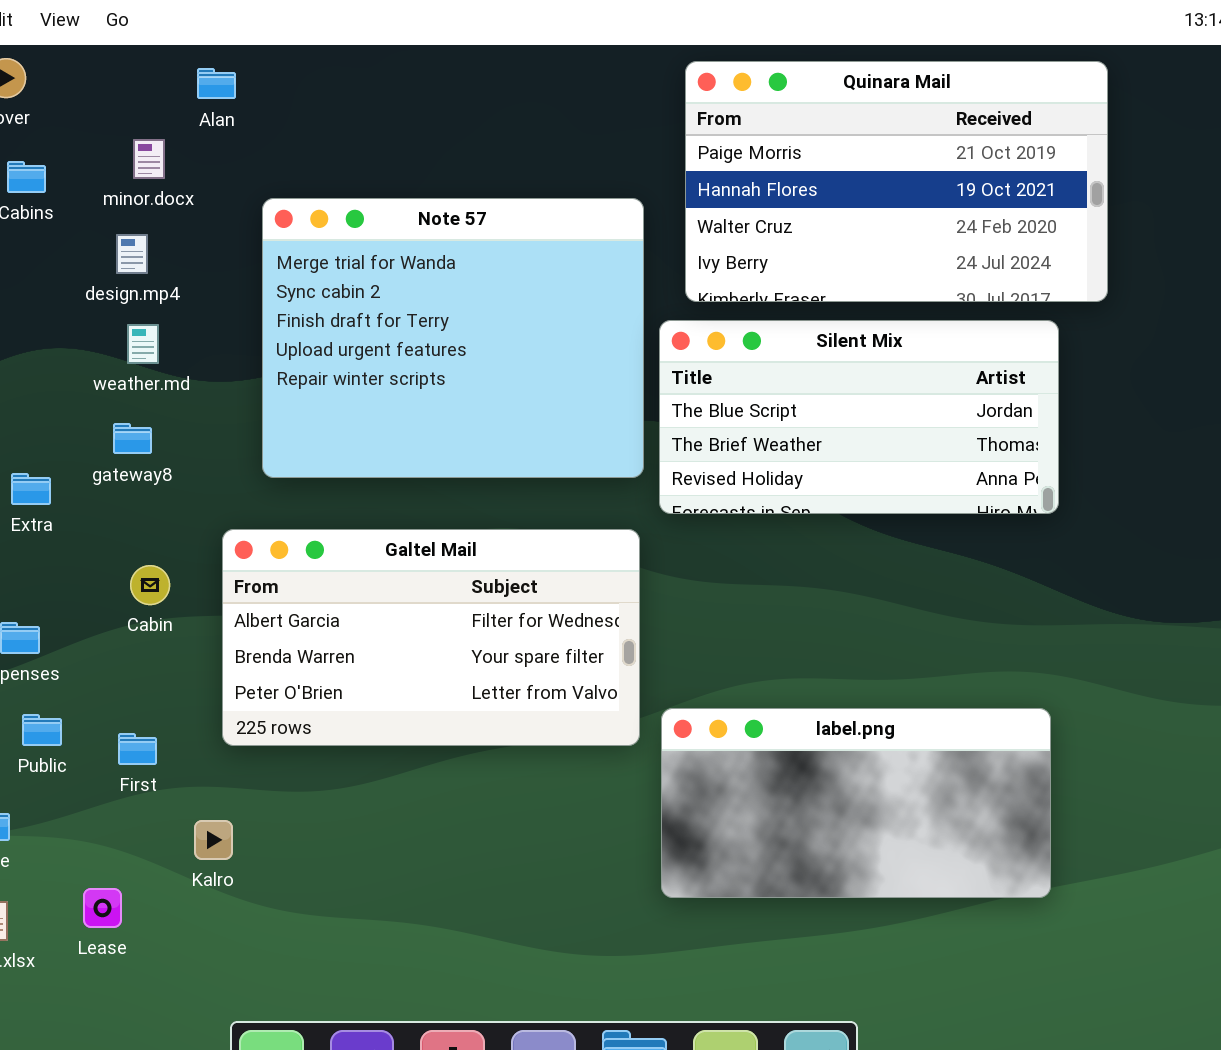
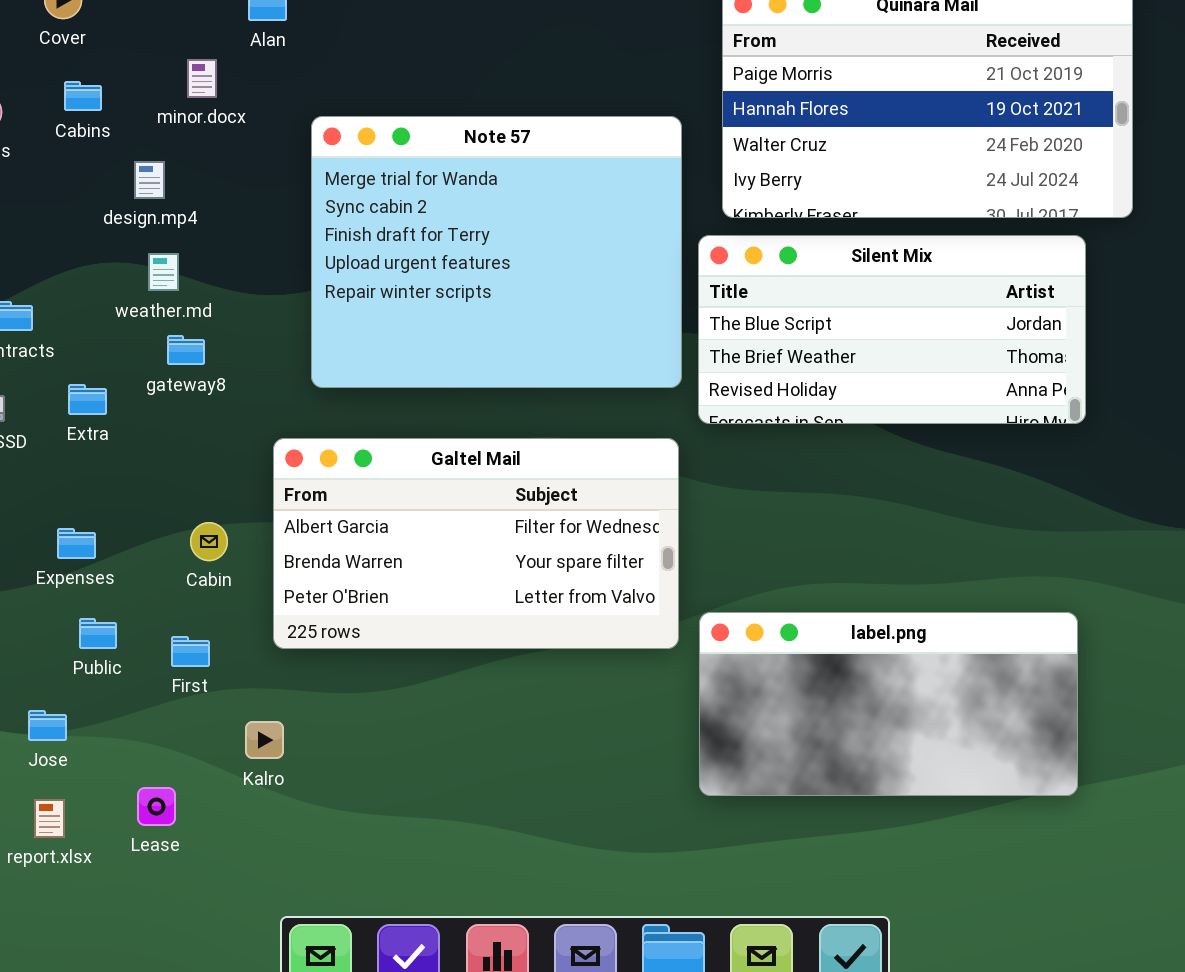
design.mp4: [116,234,148,274] -> [134,161,165,199], moved
weather.md: [127,324,159,364] -> [148,253,179,291], moved
Cabin: [130,565,170,605] -> [190,522,228,561], moved

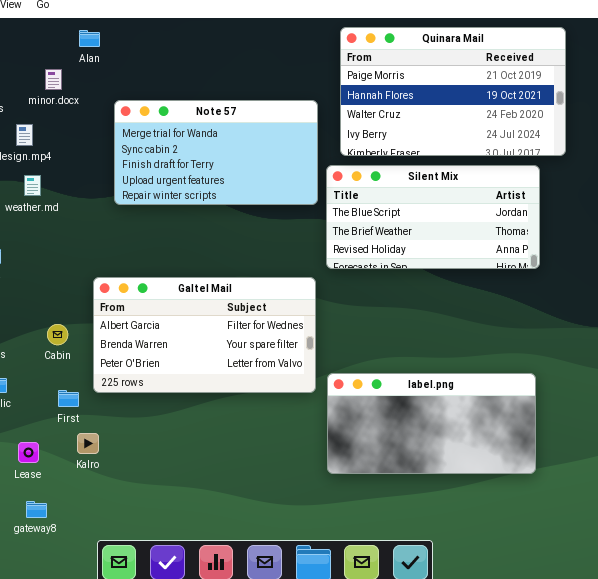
Note 57: [311,116,682,388] -> [114,100,318,205], resized
gateway8: [167,335,205,365] -> [26,501,47,518], moved
First: [171,636,210,667] -> [58,390,79,407], moved
Lease: [137,787,176,826] -> [18,442,39,463], moved

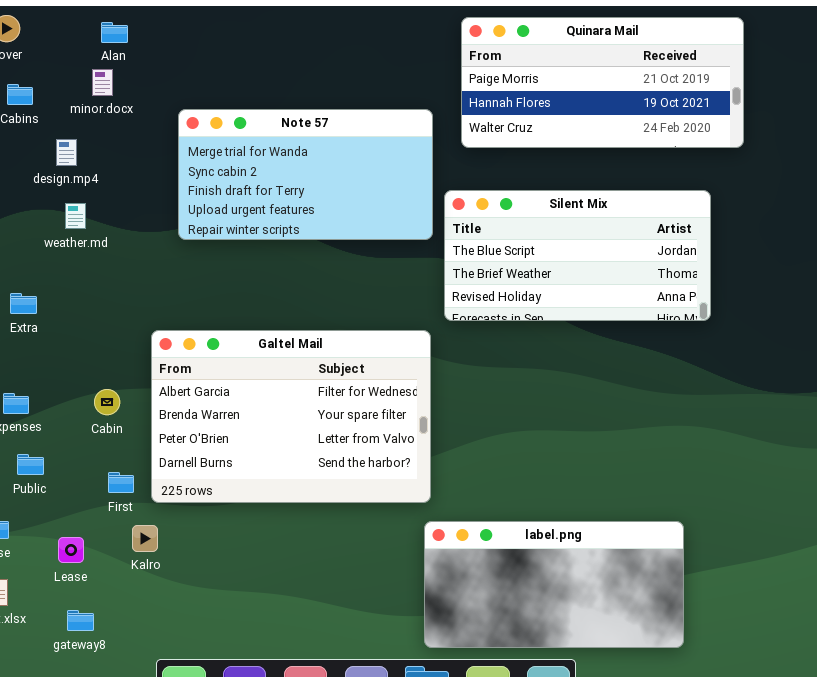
Quinara Mail: [340,27,566,156] -> [461,17,744,148], resized
Alan: [79,30,100,47] -> [101,22,128,43], moved
Galtel Mail: [93,277,316,393] -> [151,330,431,503], resized
label.png: [327,373,536,474] -> [424,521,684,648], moved

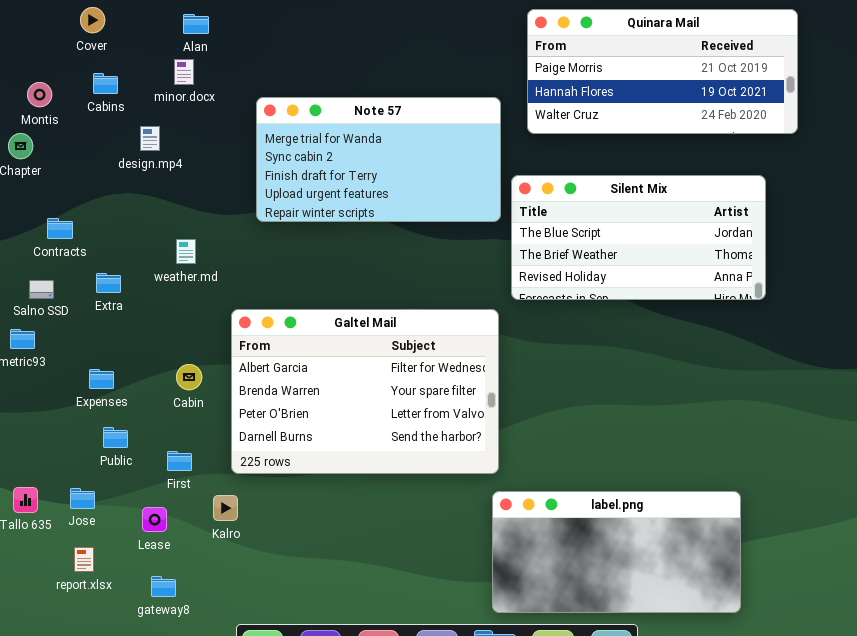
weather.md: [65,203,86,229] -> [176,239,196,264], moved
First: [108,472,134,493] -> [167,451,192,471], moved

